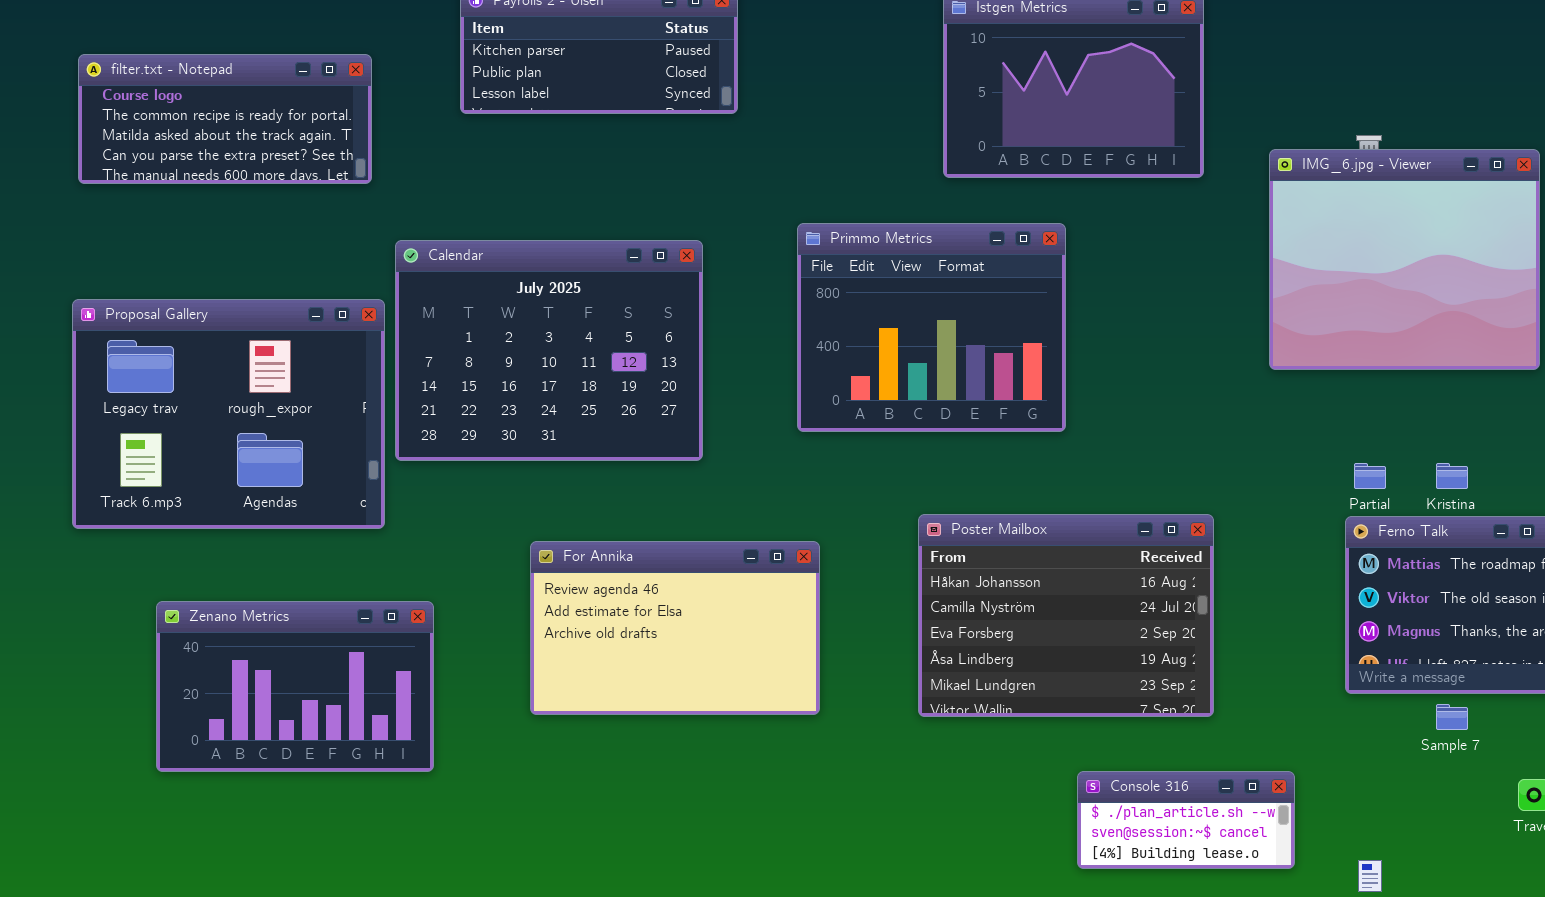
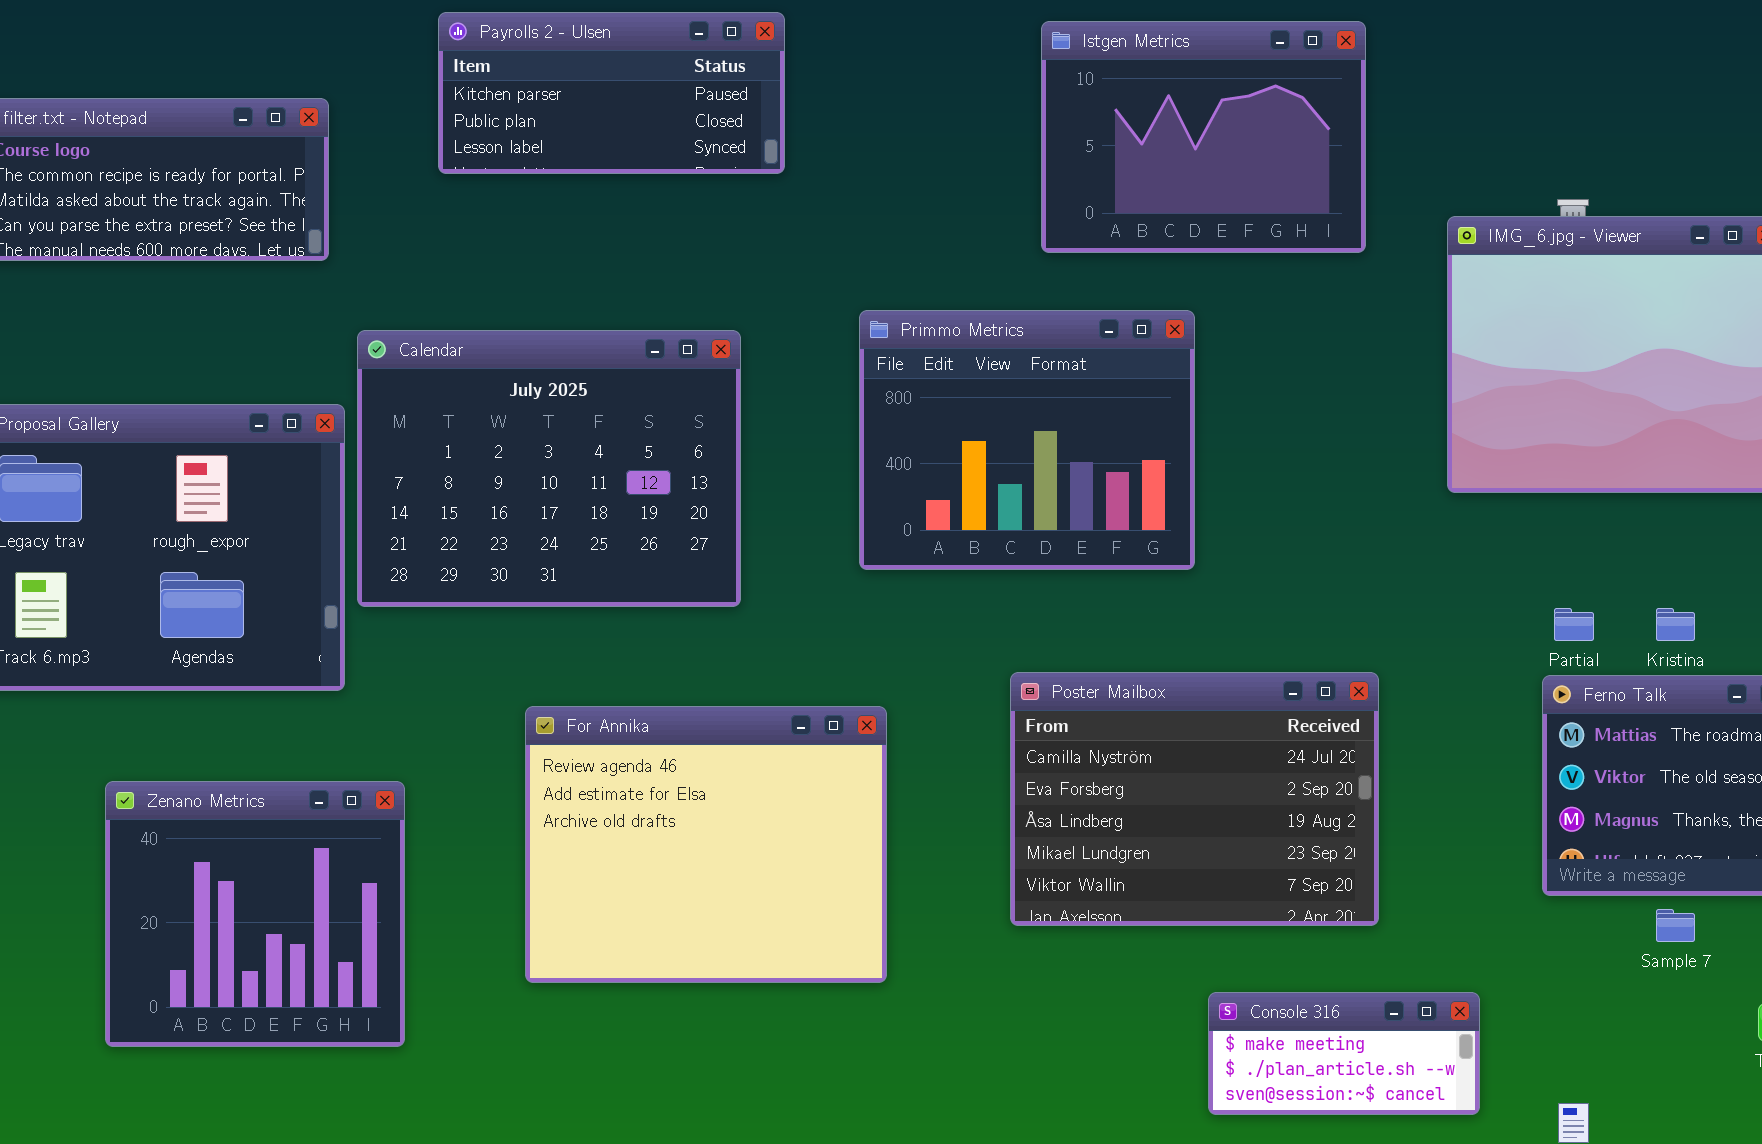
Poster Mailbox: [918,514,1214,717] -> [1010,672,1379,926], scrolled down 1 row
For Annika: [530,541,820,715] -> [525,706,887,983], resized
Zenano Metrics: [156,601,434,772] -> [105,781,405,1047], resized
Console 316: [1077,771,1295,869] -> [1208,992,1480,1115], scrolled up 1 row

